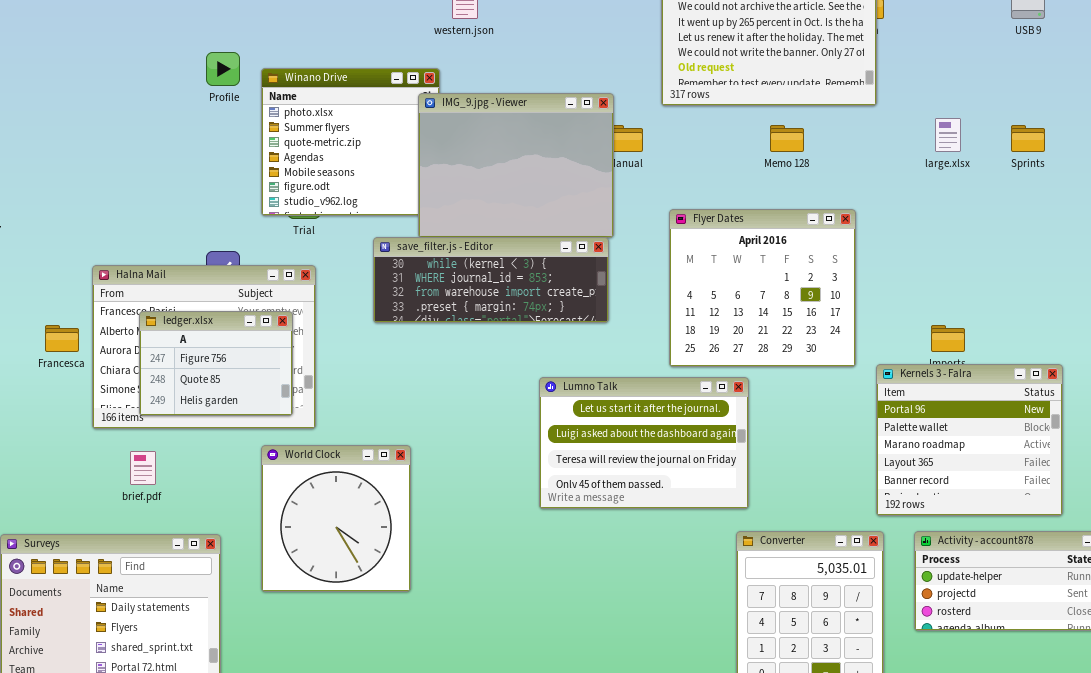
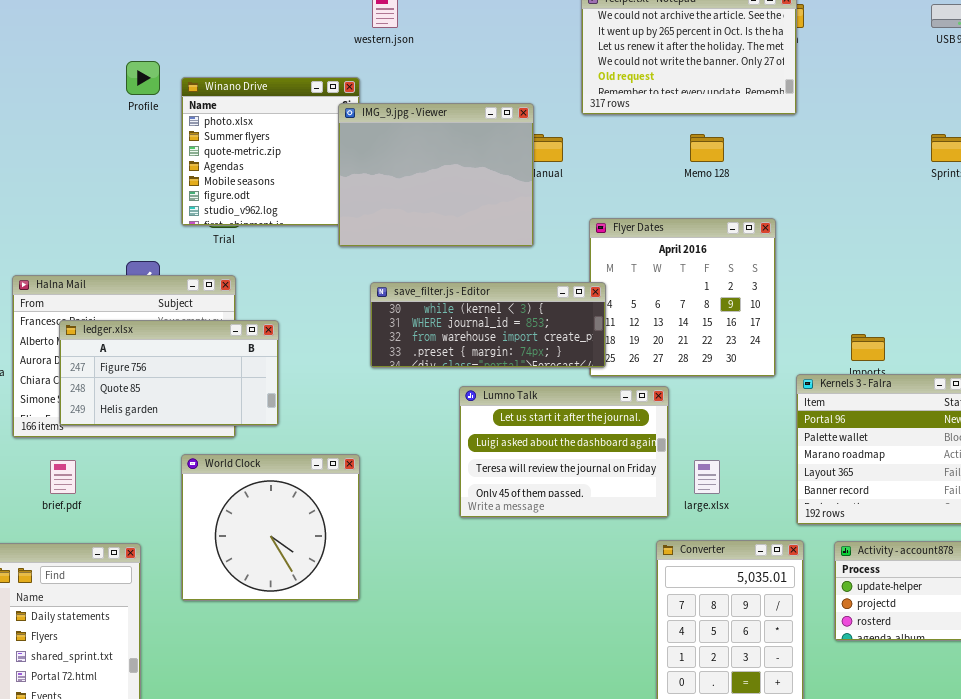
large.xlsx: [935,118,961,152] -> [694,460,720,494], moved
save_filter.js - Editor: [373,237,609,323] -> [370,282,606,368], moved
ledger.xlsx: [139,311,293,416] -> [59,320,279,426], resized
World Clock: [261,445,411,592] -> [181,454,360,601], resized

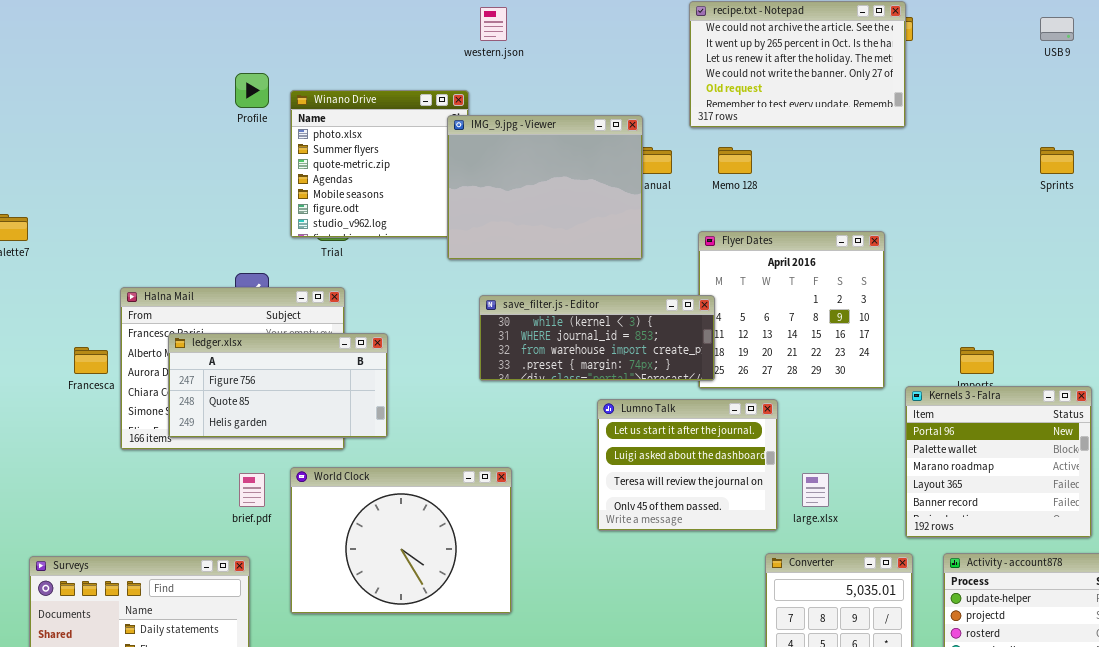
Memo 128: [690,134,724,162] -> [718,147,752,174], moved
Lumno Talk: [459,386,669,518] -> [597,399,778,531], resized
World Clock: [181,454,360,601] -> [290,467,512,614], resized
brief.pdf: [50,460,76,494] -> [239,473,265,507], moved

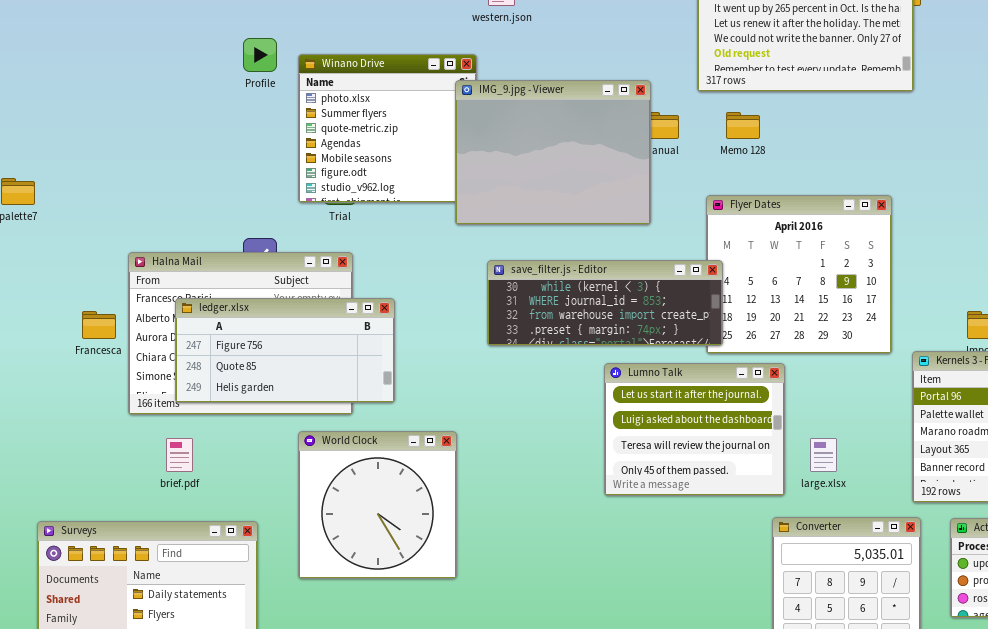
World Clock: [290,467,512,614] -> [298,431,457,579], resized
brief.pdf: [239,473,265,507] -> [166,438,193,472], moved

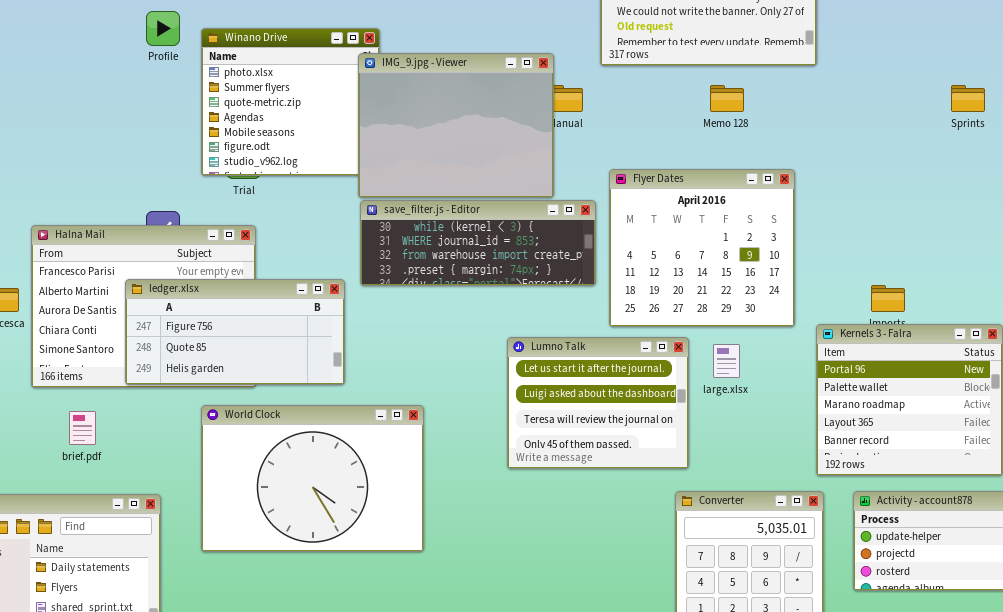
Memo 128: [726,112,760,139] -> [710,85,744,112], moved
save_filter.js - Editor: [487,260,723,346] -> [360,200,596,286], moved
ledger.xlsx: [175,298,395,403] -> [125,279,345,385], moved
World Clock: [298,431,457,579] -> [201,405,424,552], resized
large.xlsx: [810,438,837,472] -> [713,344,740,378], moved

